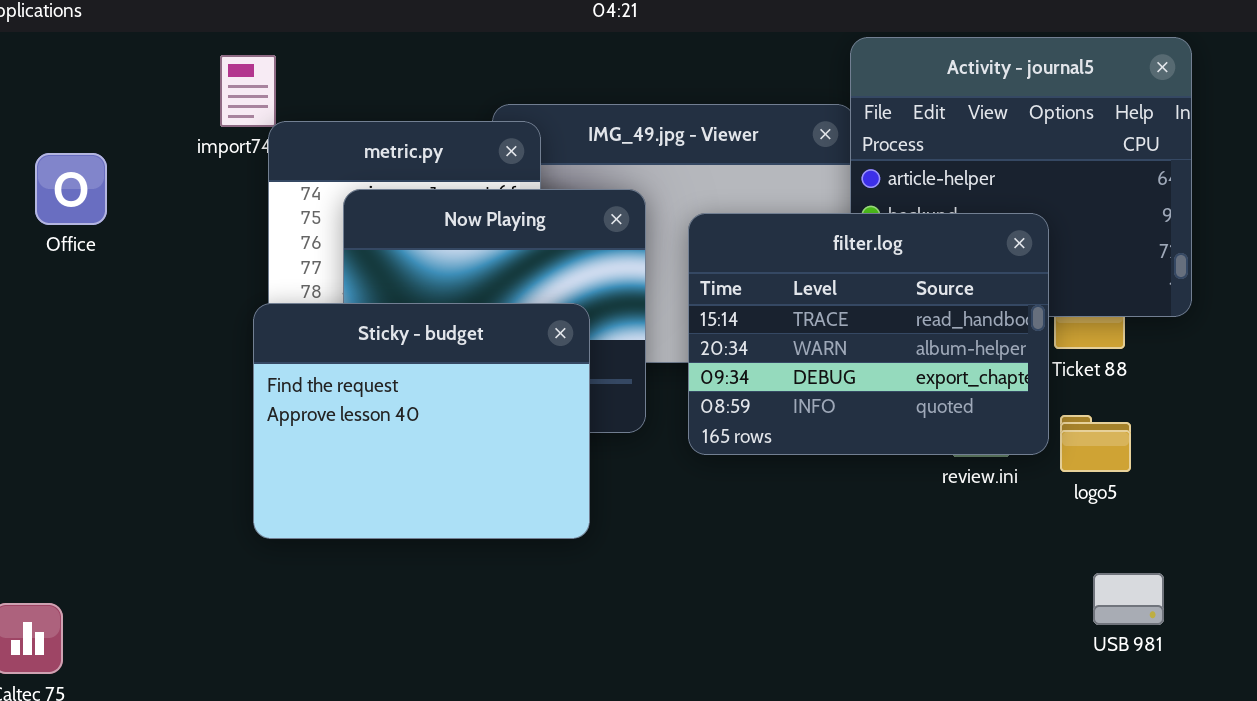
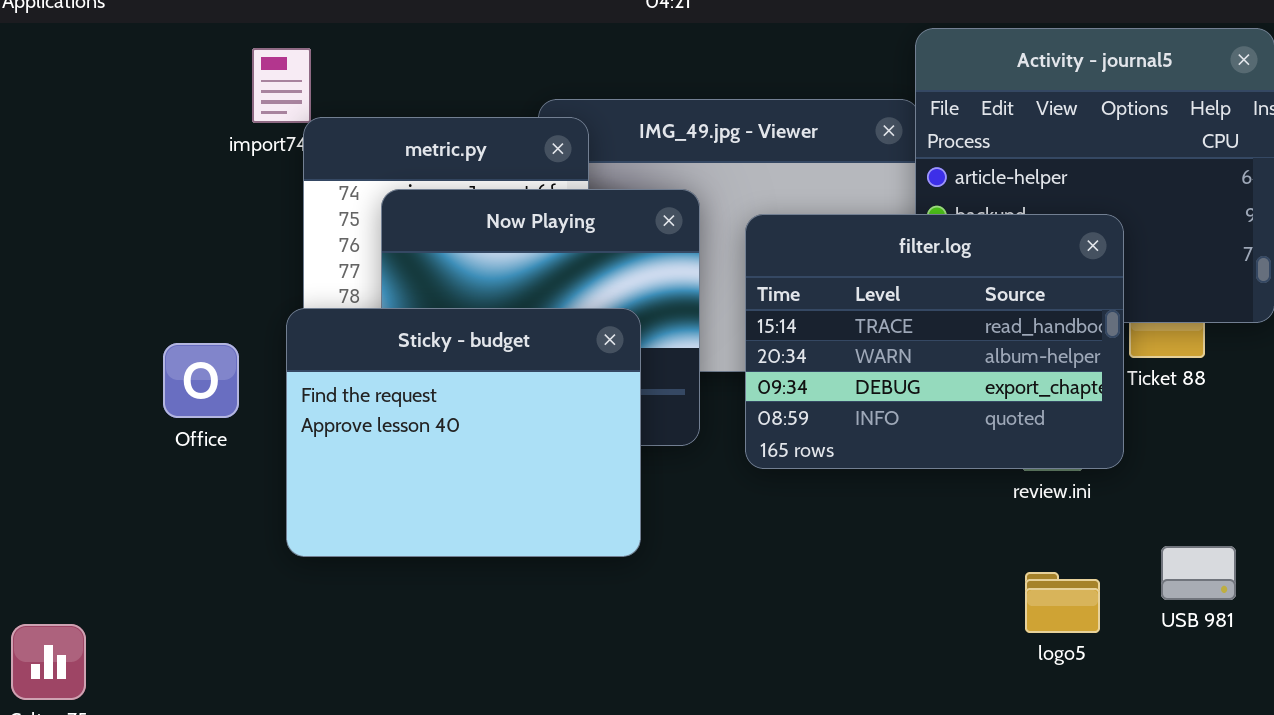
Office: [35,153,107,225] -> [163,343,239,418], moved
logo5: [1060,415,1131,472] -> [1025,572,1100,633], moved
USB 981: [1093,573,1164,625] -> [1161,546,1236,600], moved

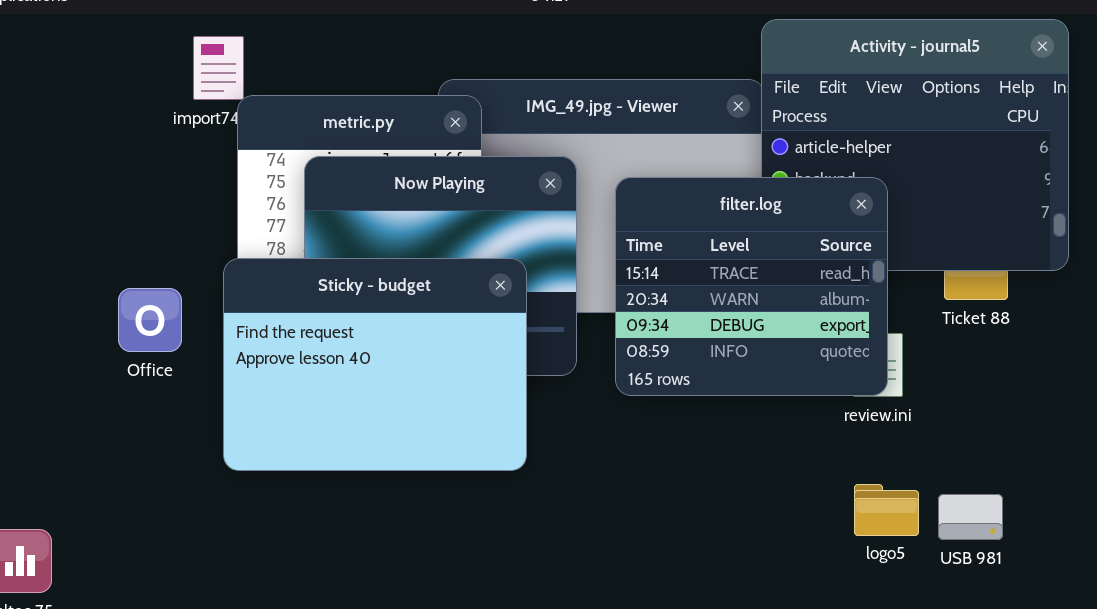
filter.log: [745,214,1124,469] -> [615,177,888,396], resized
USB 981: [1161,546,1236,600] -> [938,494,1003,540], moved

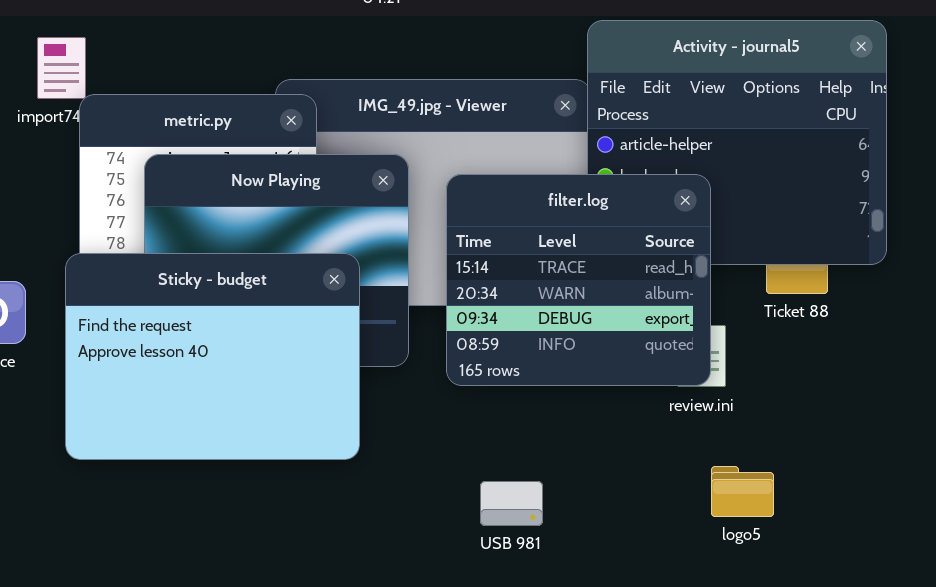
logo5: [854,484,919,536] -> [711,466,774,517], moved
USB 981: [938,494,1003,540] -> [480,481,543,526], moved

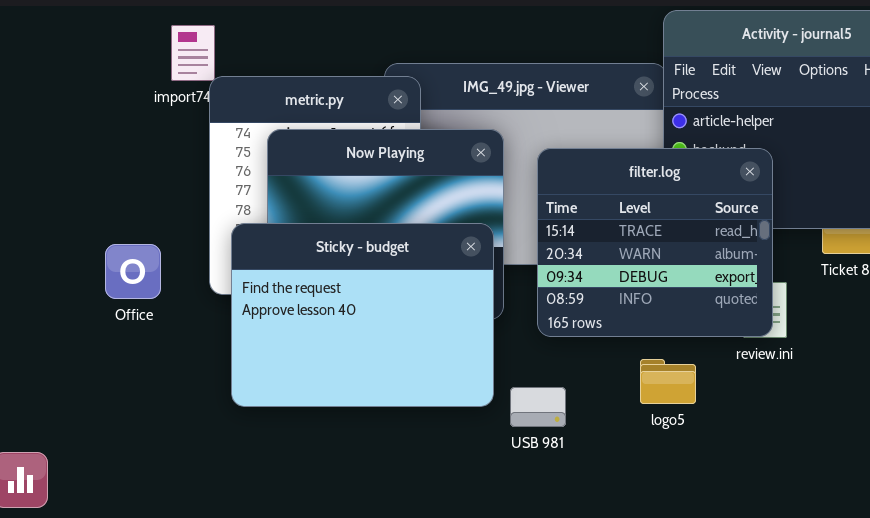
Sticky - budget: [65,253,360,460] -> [231,223,494,407], moved
logo5: [711,466,774,517] -> [640,359,696,404], moved
USB 981: [480,481,543,526] -> [510,387,566,427], moved

